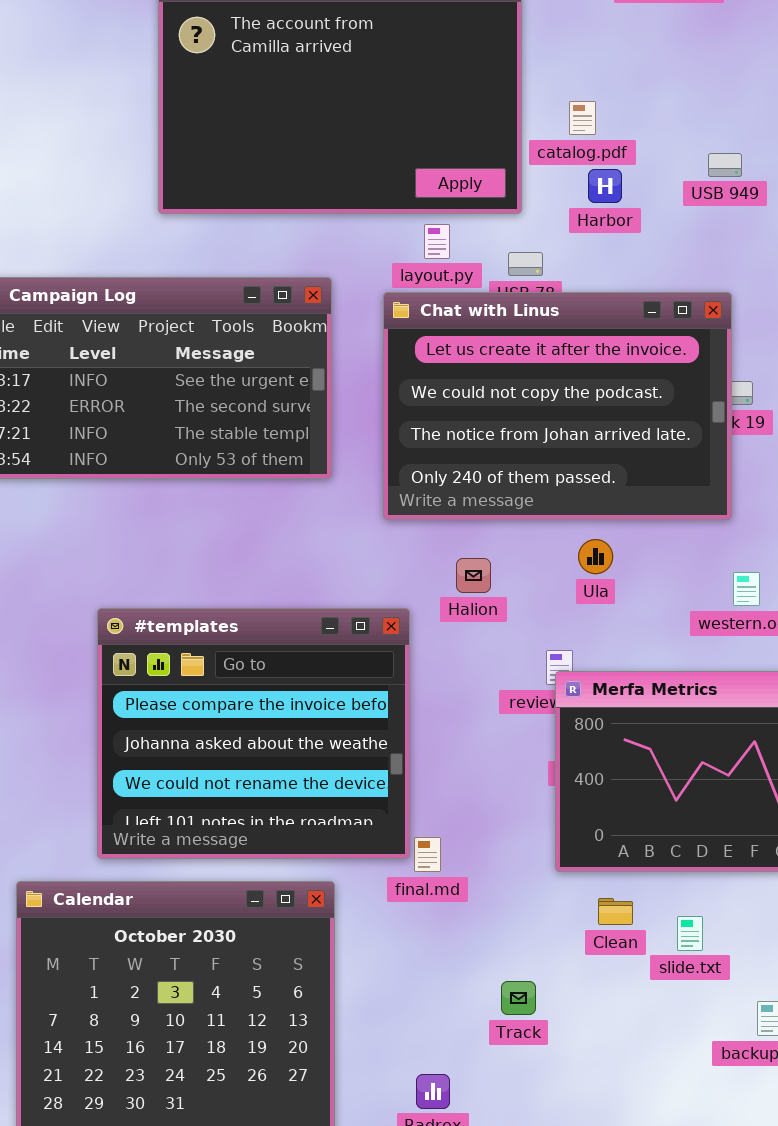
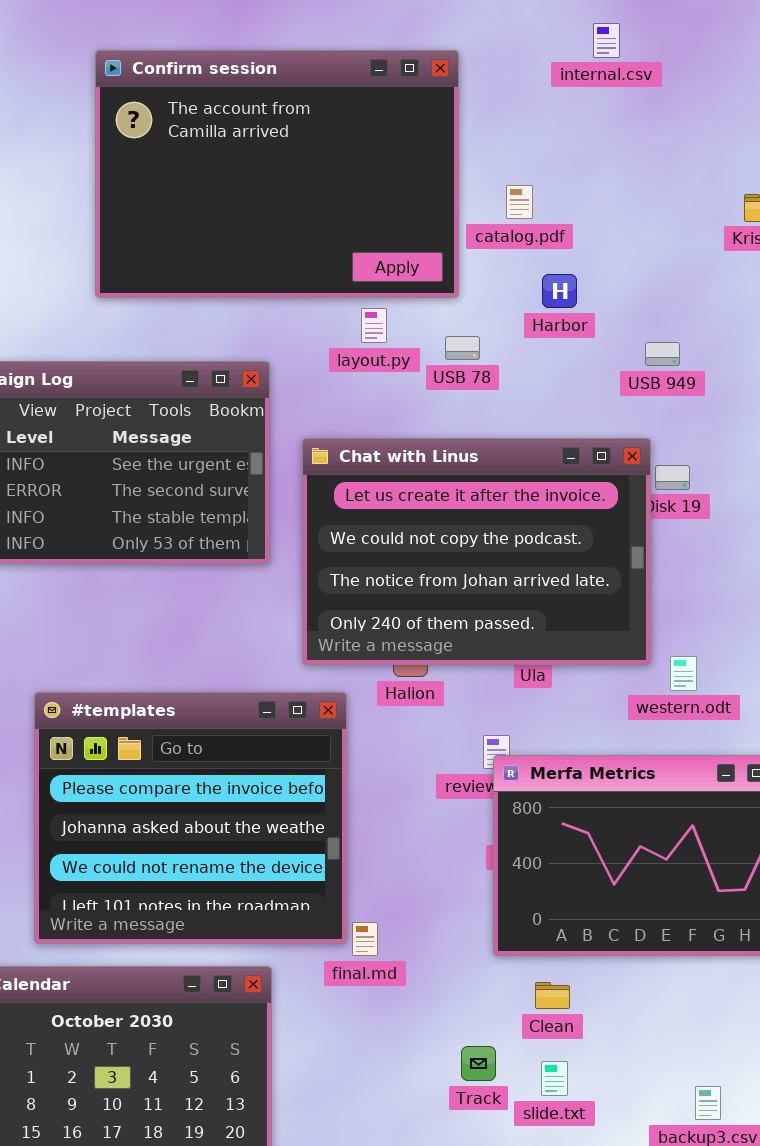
USB 949: [708,153,742,177] -> [645,342,680,366], moved
Harbor: [588,169,622,203] -> [542,274,577,308], moved
Chat with Linus: [383,292,732,520] -> [302,438,651,665], moved
slide.txt: [677,916,703,951] -> [541,1061,568,1096], moved
Track: [501,981,536,1015] -> [461,1046,496,1081], moved

